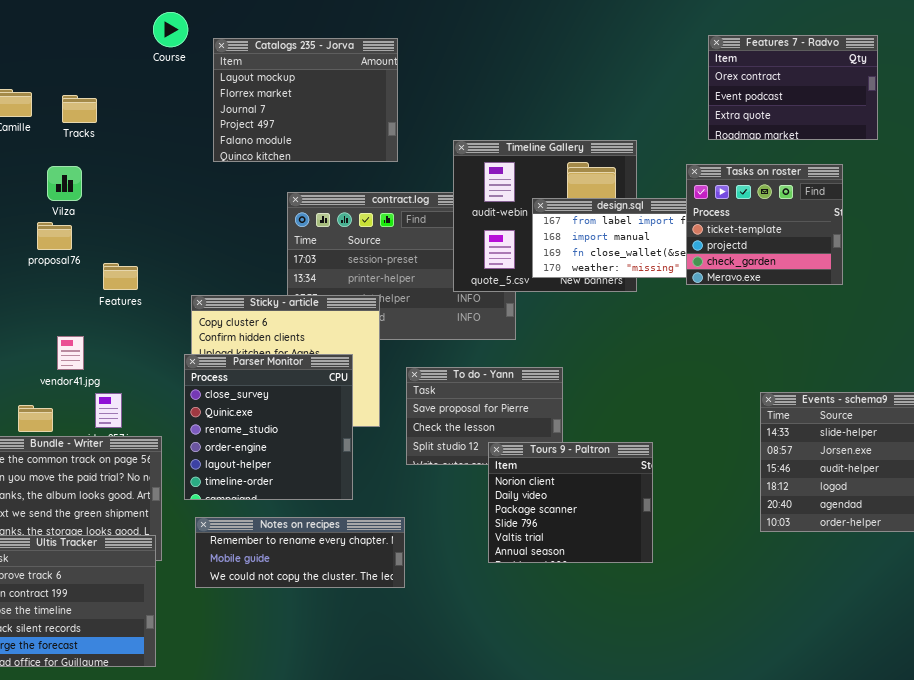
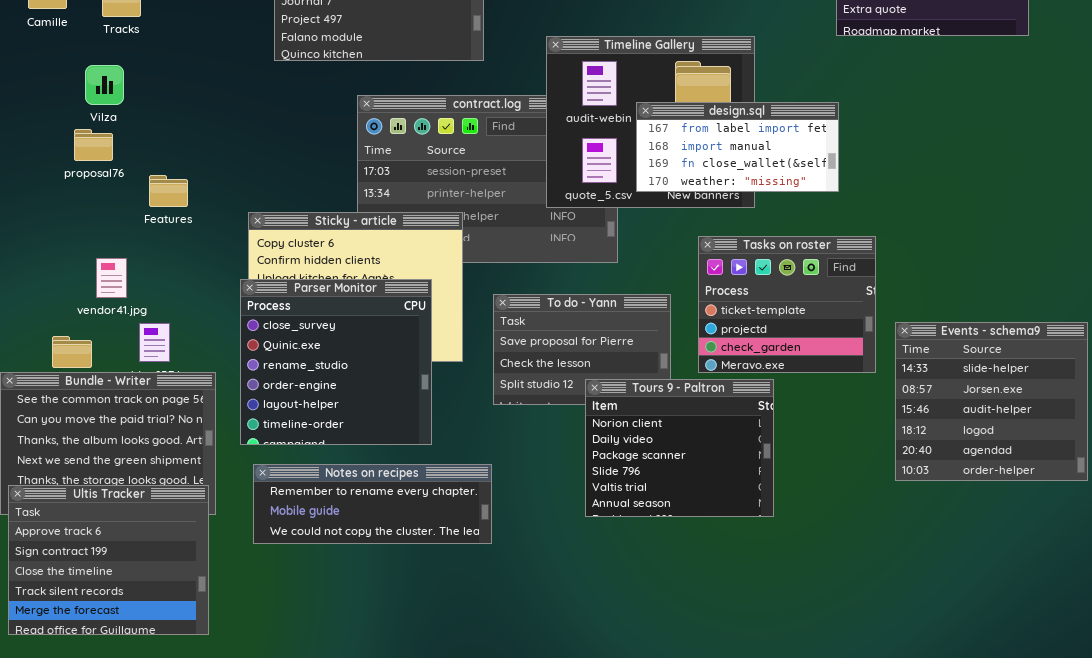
Tasks on roster: [686,164,843,285] -> [698,236,876,373], moved

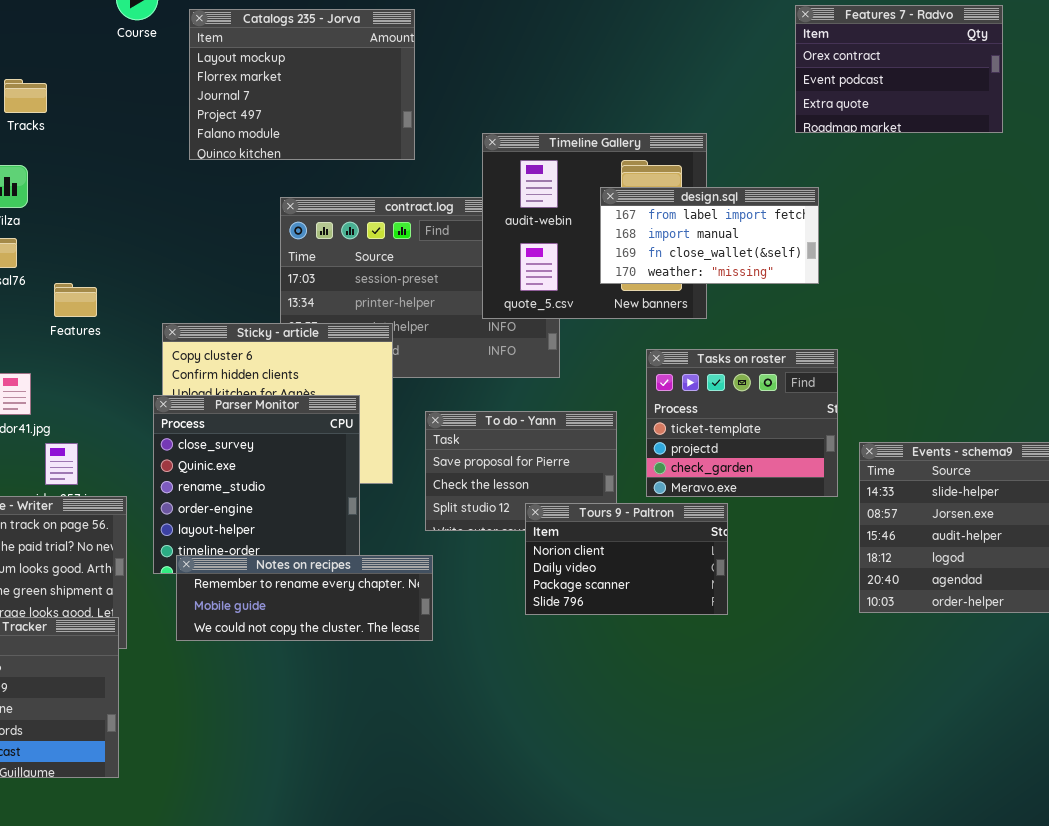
design.sql: [636,102,839,192] -> [600,187,819,284], moved
Tours 9 - Paltron: [585,379,774,517] -> [525,503,728,615], resized
Notes on recipes: [253,464,492,544] -> [176,555,433,641], moved

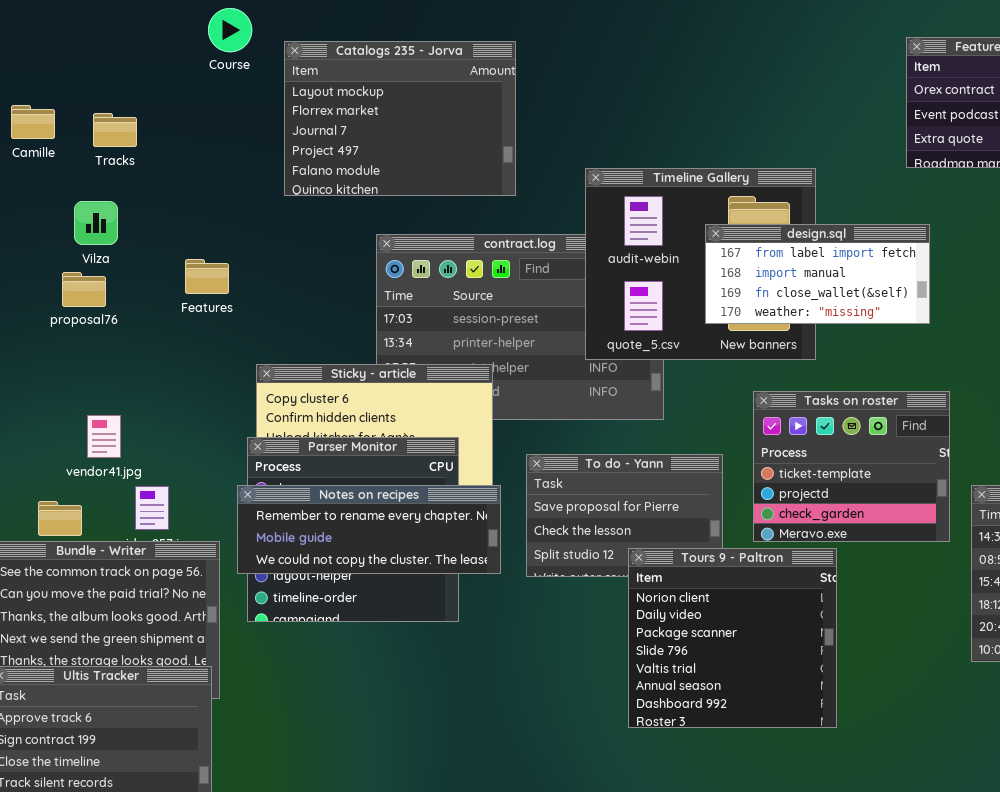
Features: [54,283,97,317] -> [185,259,229,294], moved
Tours 9 - Paltron: [525,503,728,615] -> [628,548,837,728], resized
Notes on recipes: [176,555,433,641] -> [237,485,501,574], moved

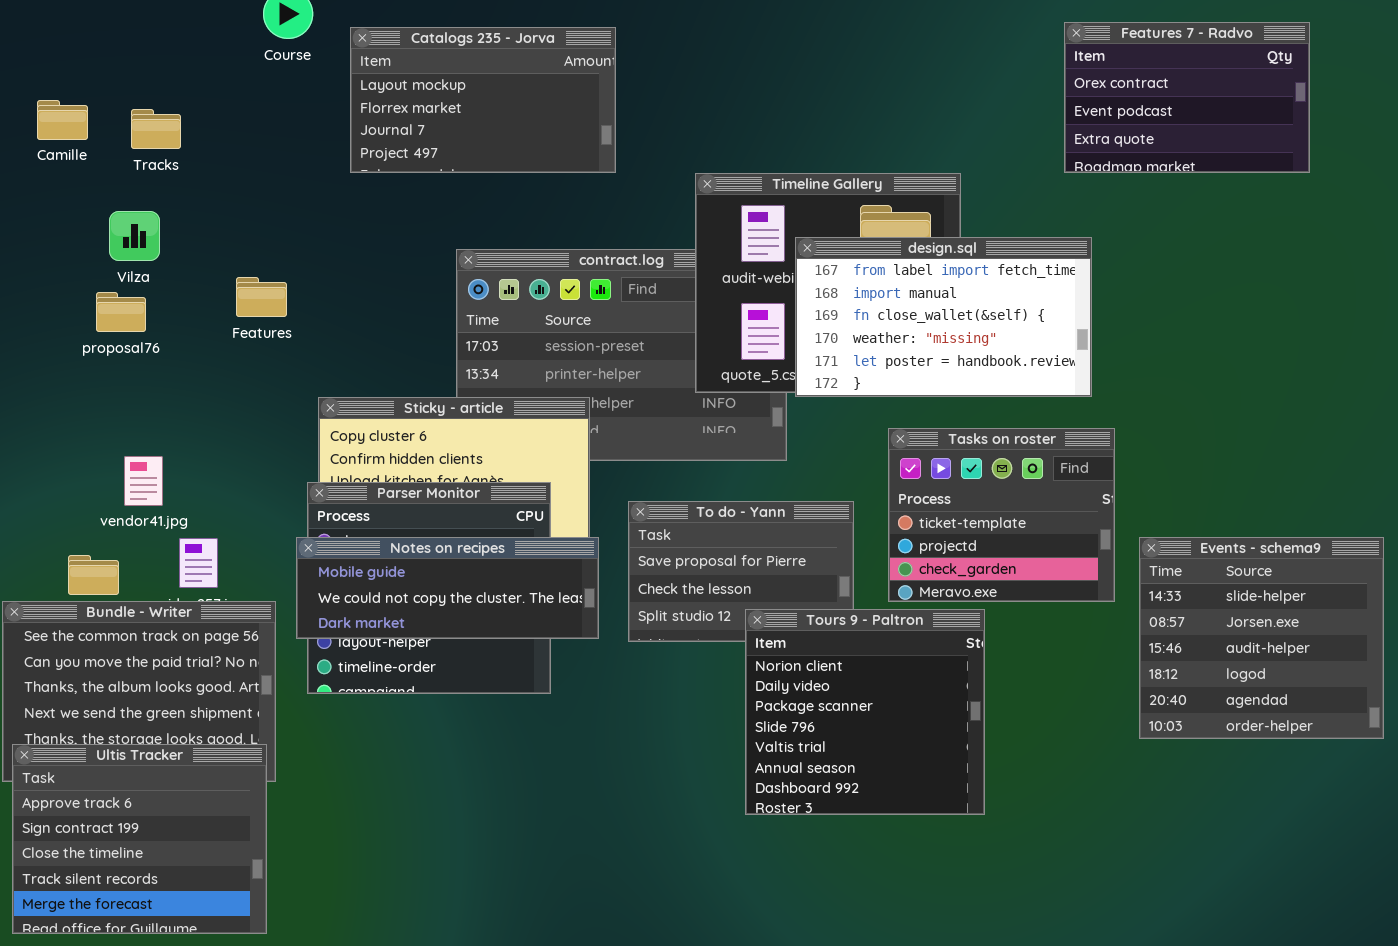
Catalogs 235 - Jorva: [284,41,516,196] -> [350,27,616,173], resized
design.sql: [705,224,930,324] -> [795,237,1092,397], resized
Notes on recipes: [237,485,501,574] -> [296,537,599,639], scrolled down 1 row

